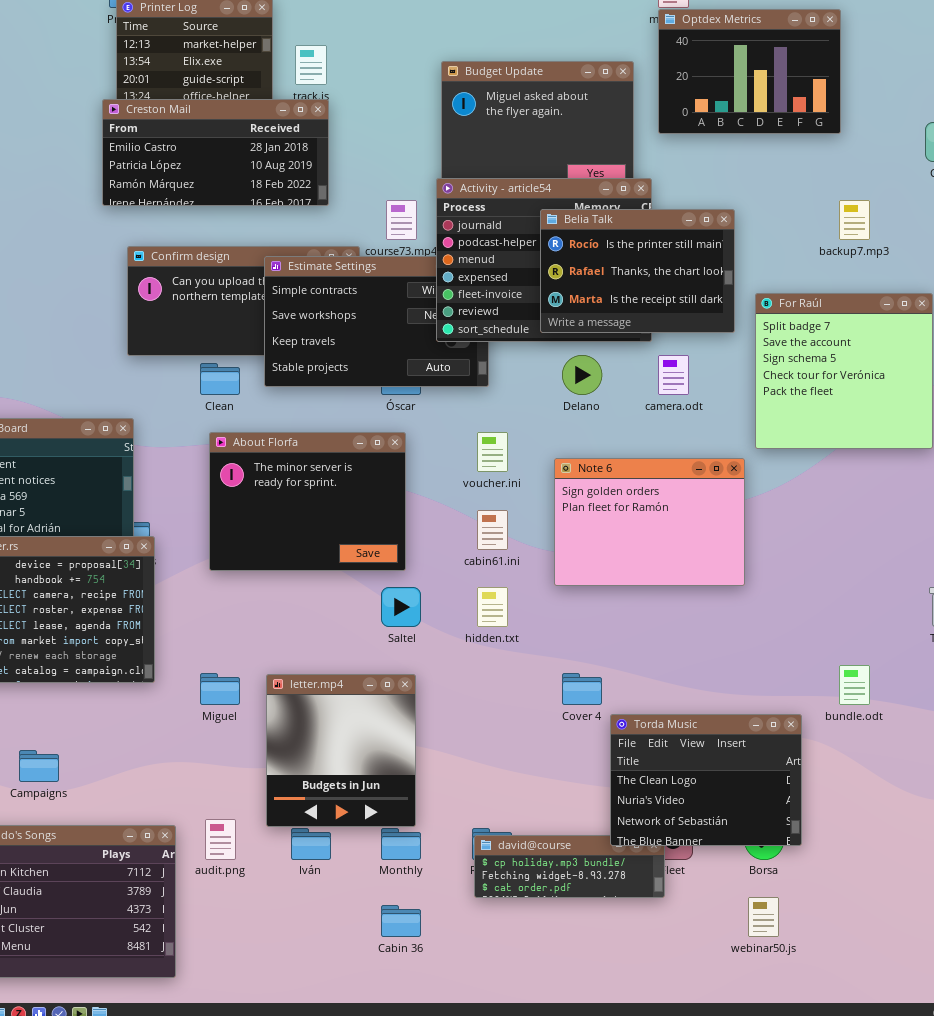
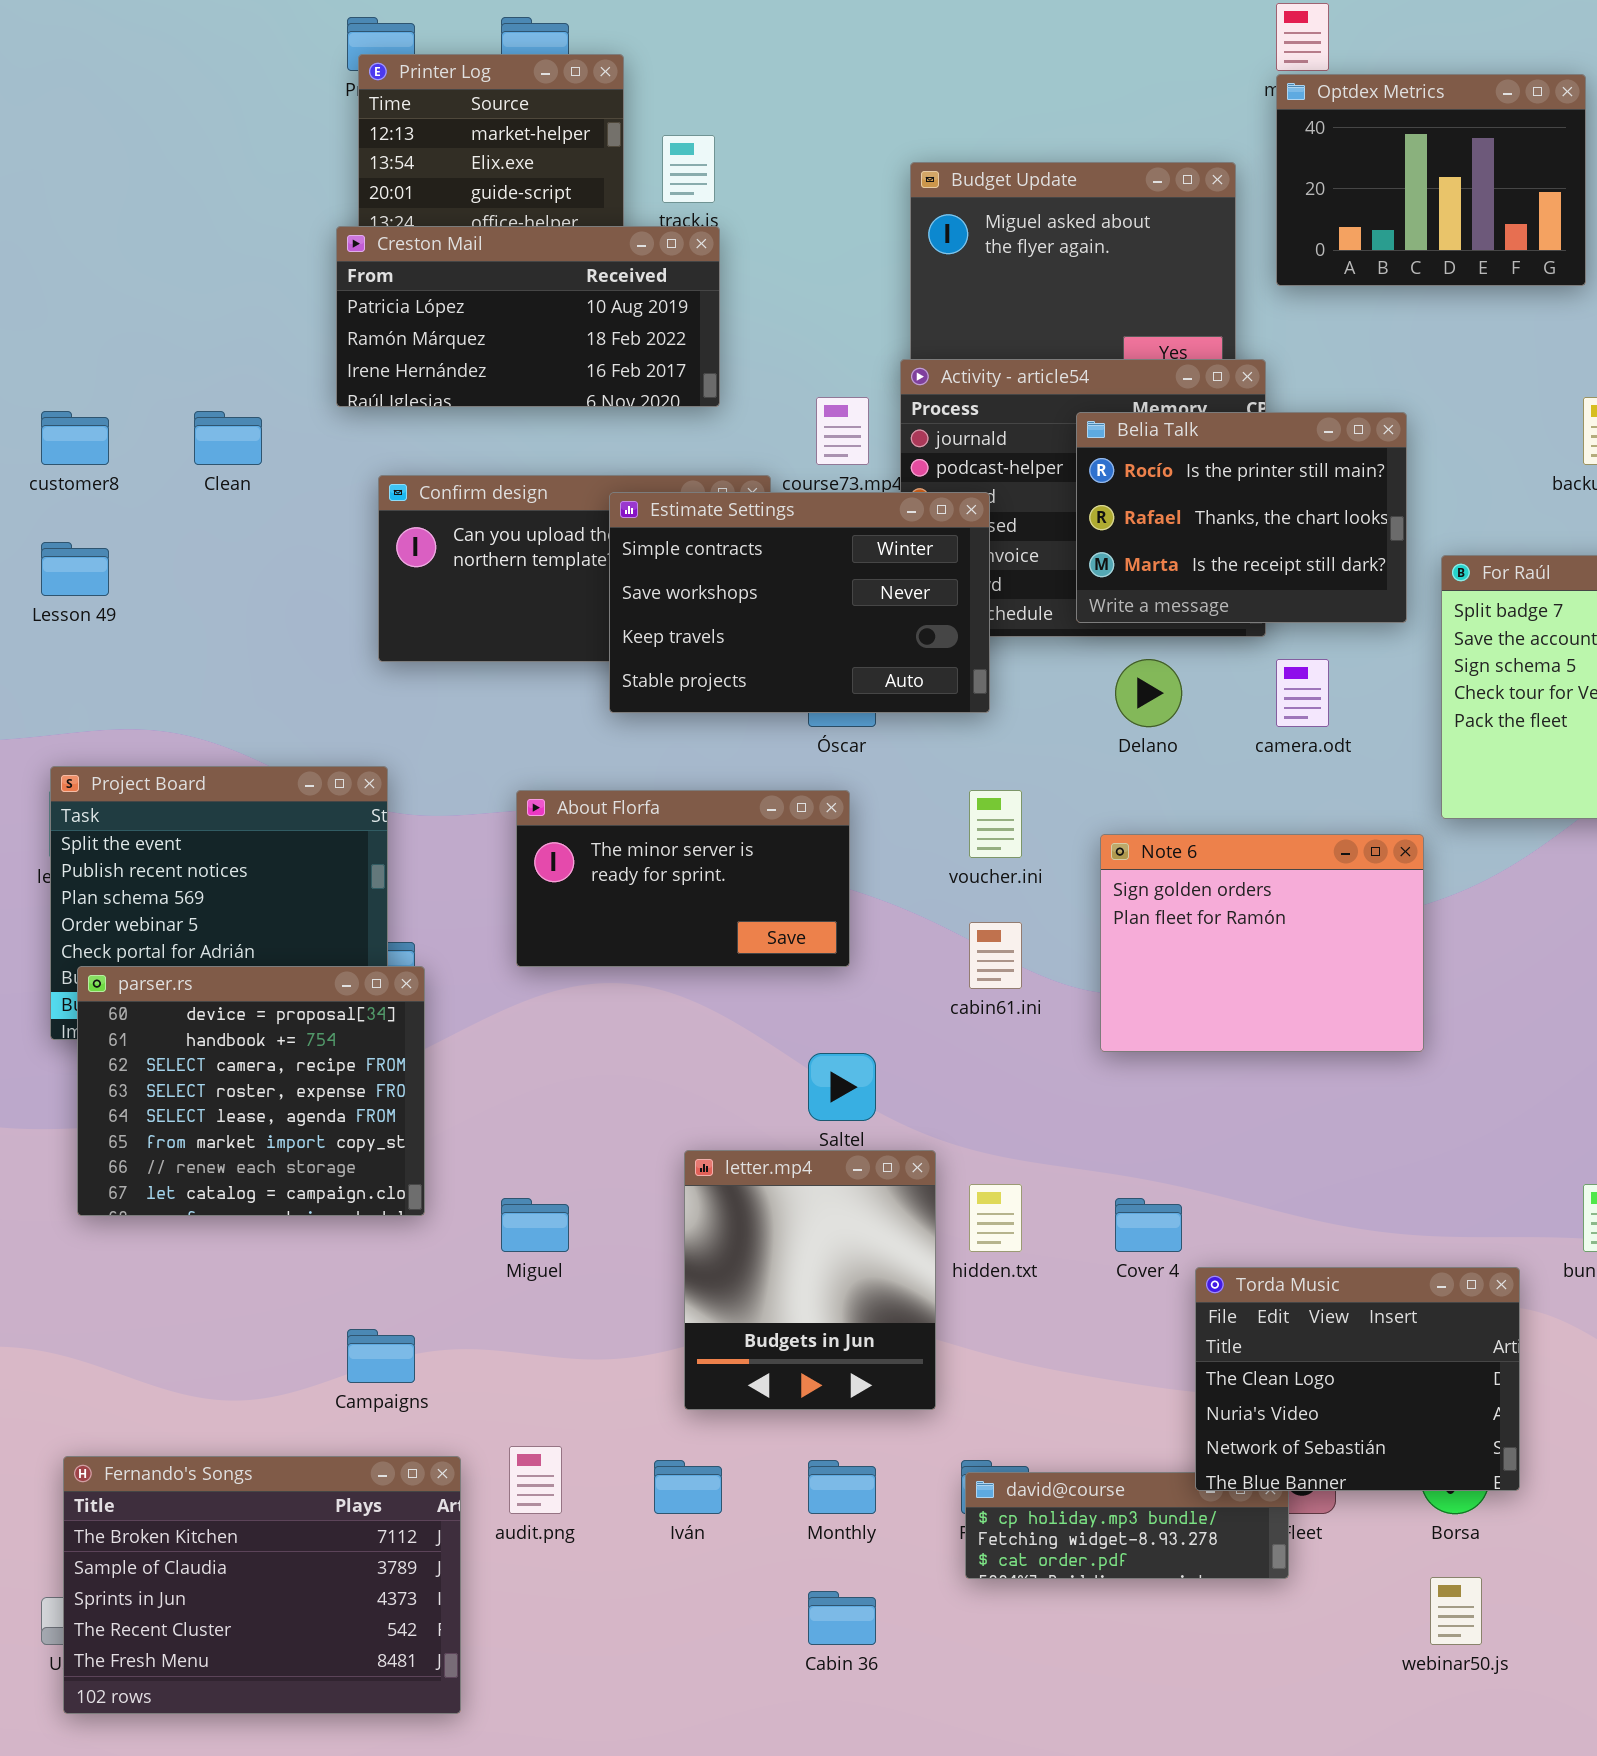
Creston Mail: [102,99,329,206] -> [336,226,720,407], scrolled down 1 row
Estimate Settings: [264,256,489,387] -> [609,492,990,713], raised
Clean: [200,363,240,395] -> [194,411,262,465], moved
About Florfa: [209,432,406,571] -> [516,790,850,967], resized
hidden.txt: [477,587,508,627] -> [969,1184,1022,1252], moved
letter.mp4: [266,674,416,827] -> [684,1150,936,1410], moved
Campaigns: [19,750,59,782] -> [347,1329,415,1383], moved

